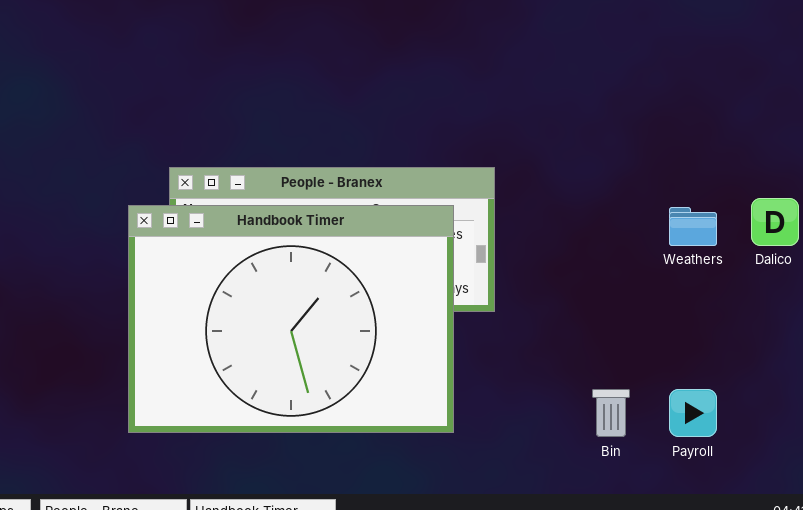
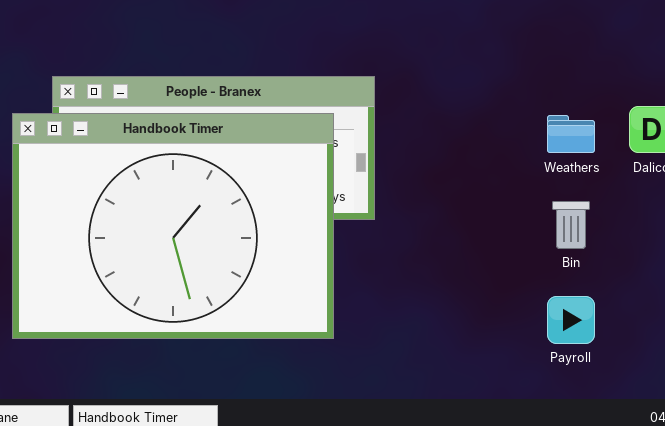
Bin: [592,389,630,437] -> [552,201,590,249], moved

